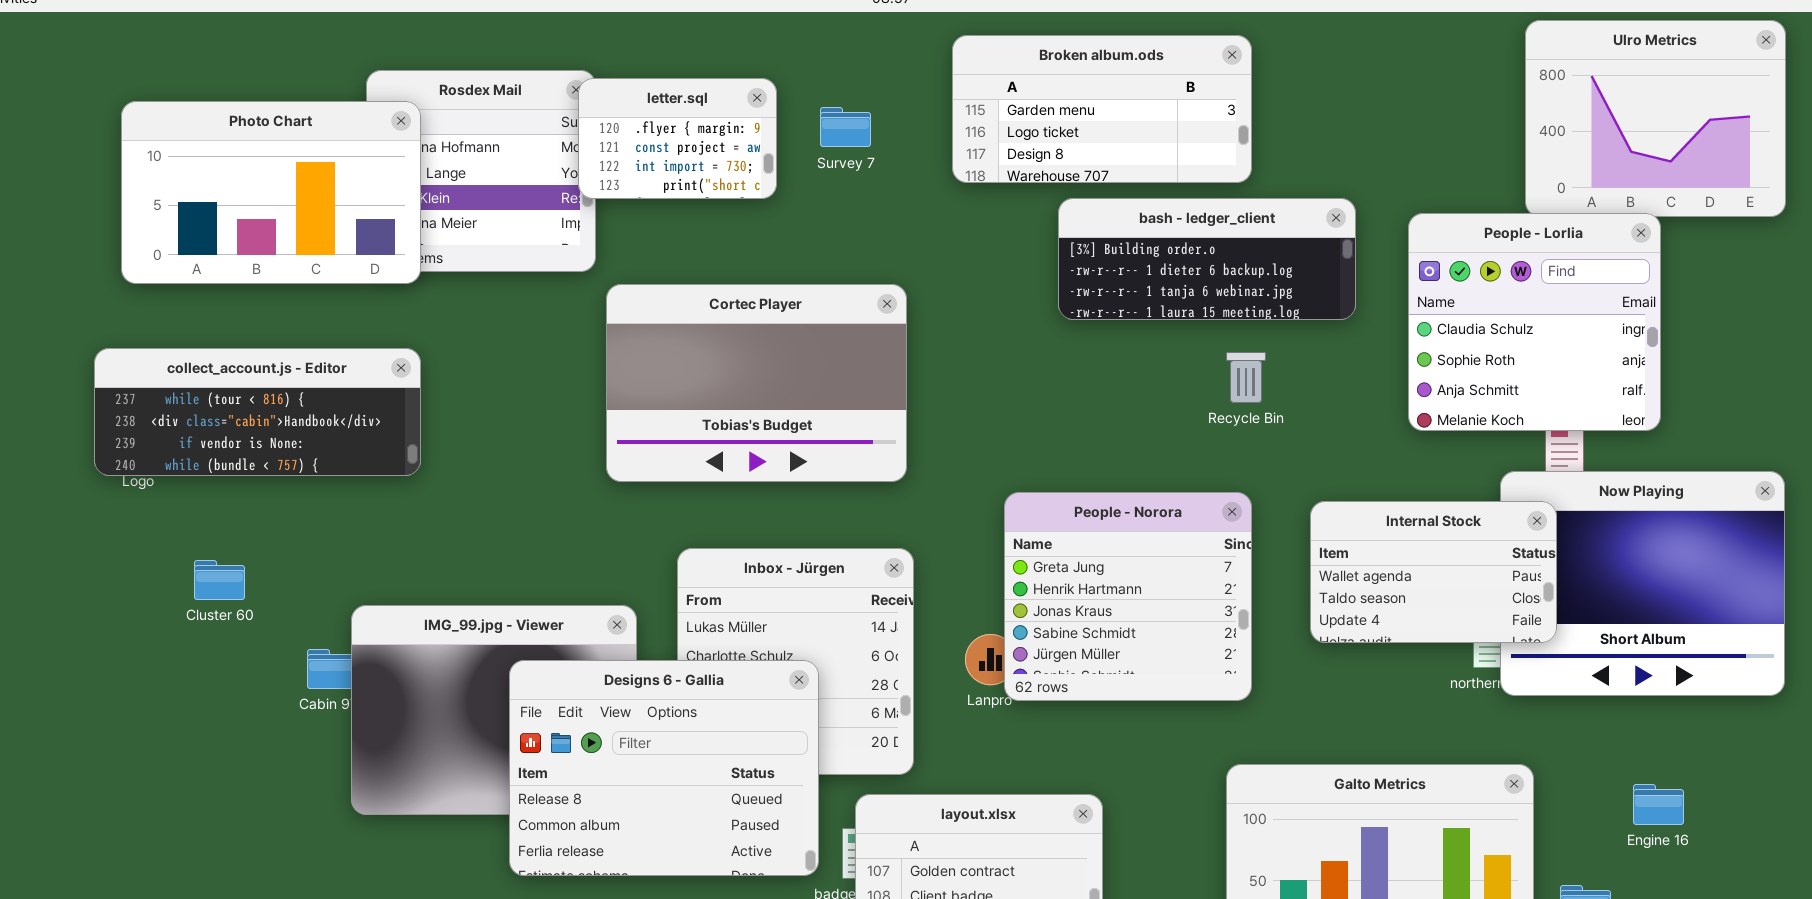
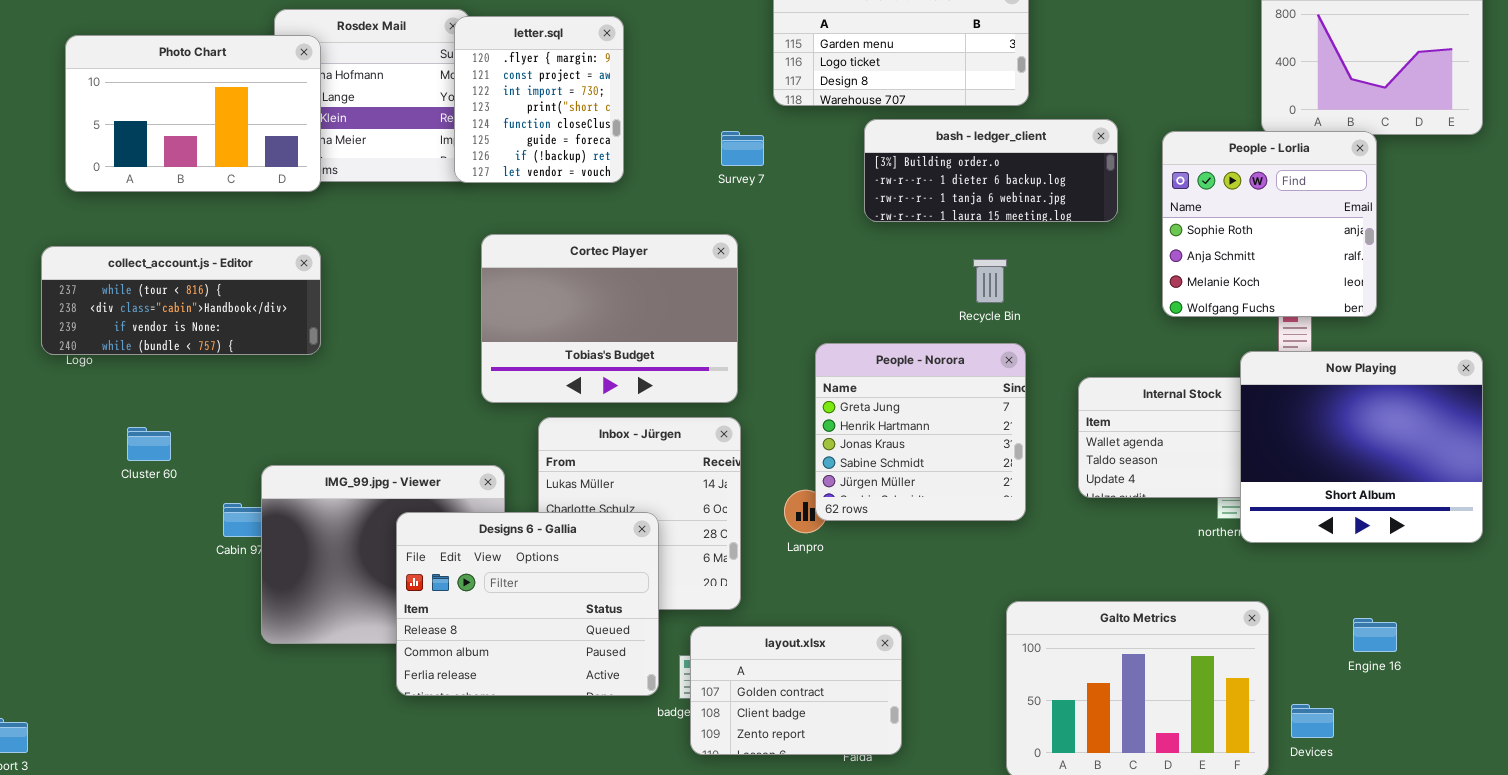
letter.sql: [578,78,777,199] -> [454,16,624,183], resized
Survey 7: [820,107,871,147] -> [721,131,764,166], moved
People - Lorlia: [1408,213,1661,431] -> [1162,131,1377,317], scrolled down 1 row
Cortec Player: [606,284,907,482] -> [481,234,738,403], moved
Recycle Bin: [1226,352,1266,403] -> [973,259,1007,303], moved
Now Playing: [1500,471,1785,696] -> [1240,351,1483,543], raised
People - Norora: [1004,492,1252,701] -> [815,343,1026,521], moved

